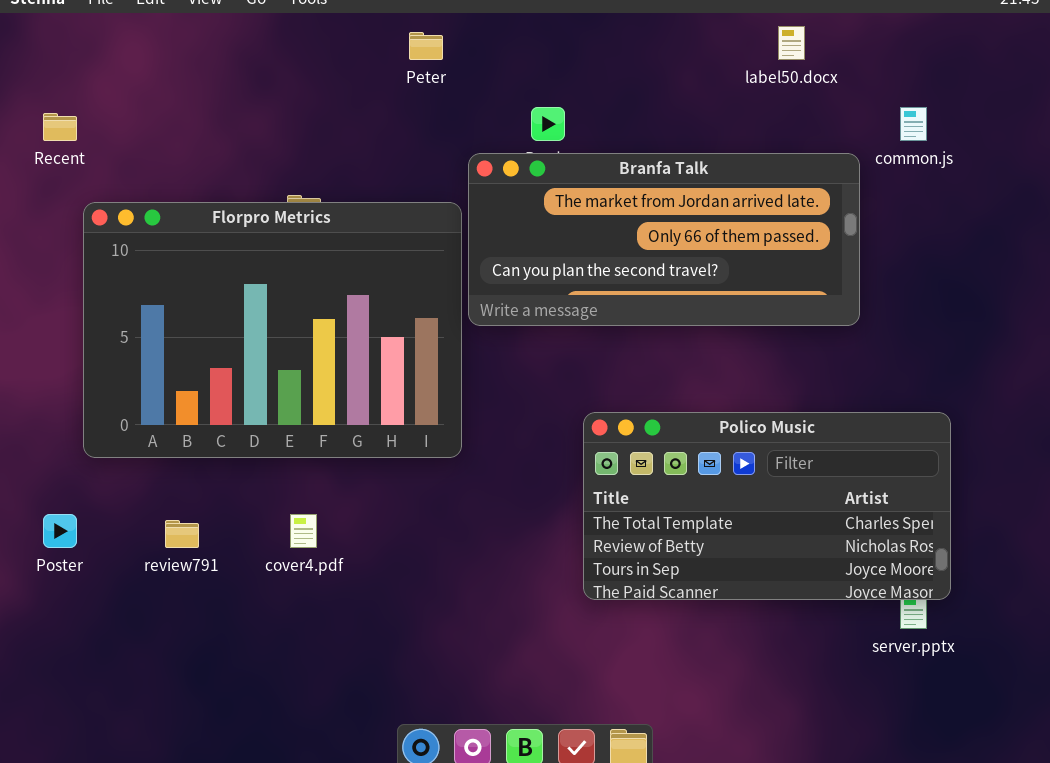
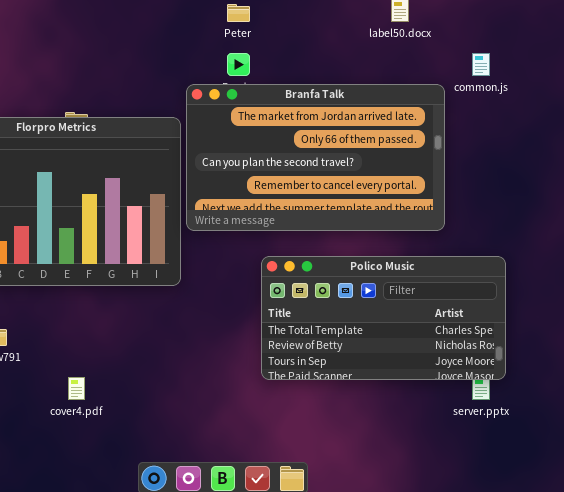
Peter: [409,32,443,60] -> [227,4,250,22], moved
Branfa Talk: [468,153,860,326] -> [186,84,445,231], resized
cover4.pdf: [290,514,317,548] -> [68,377,85,400], moved

